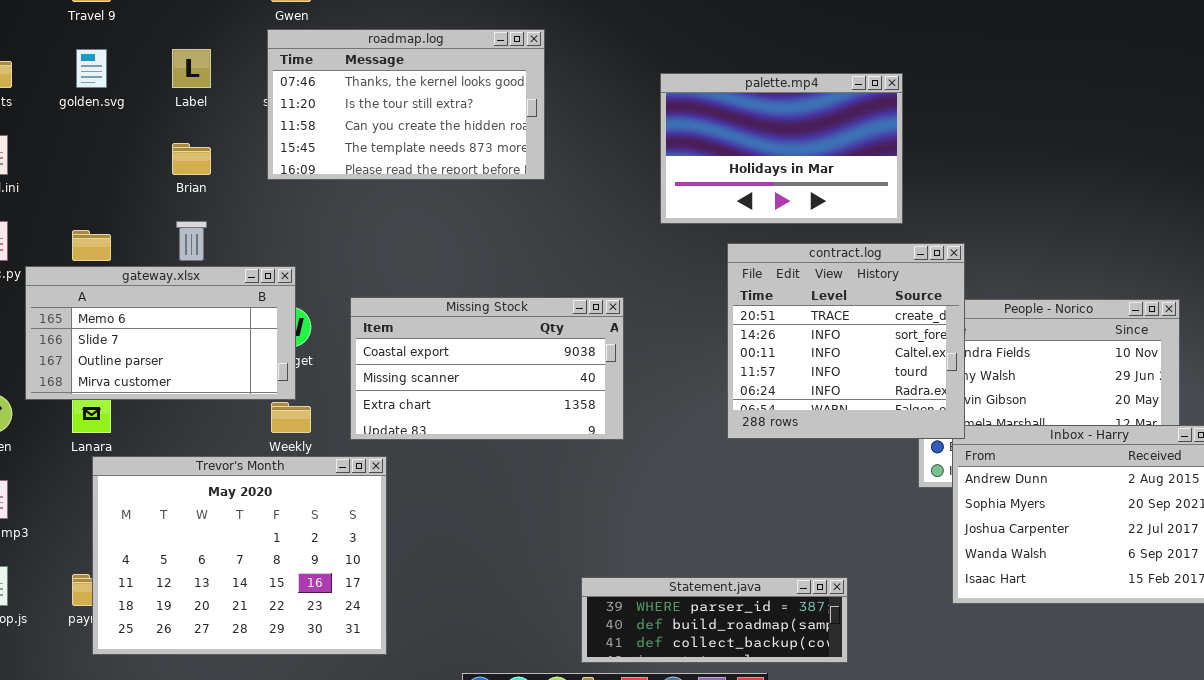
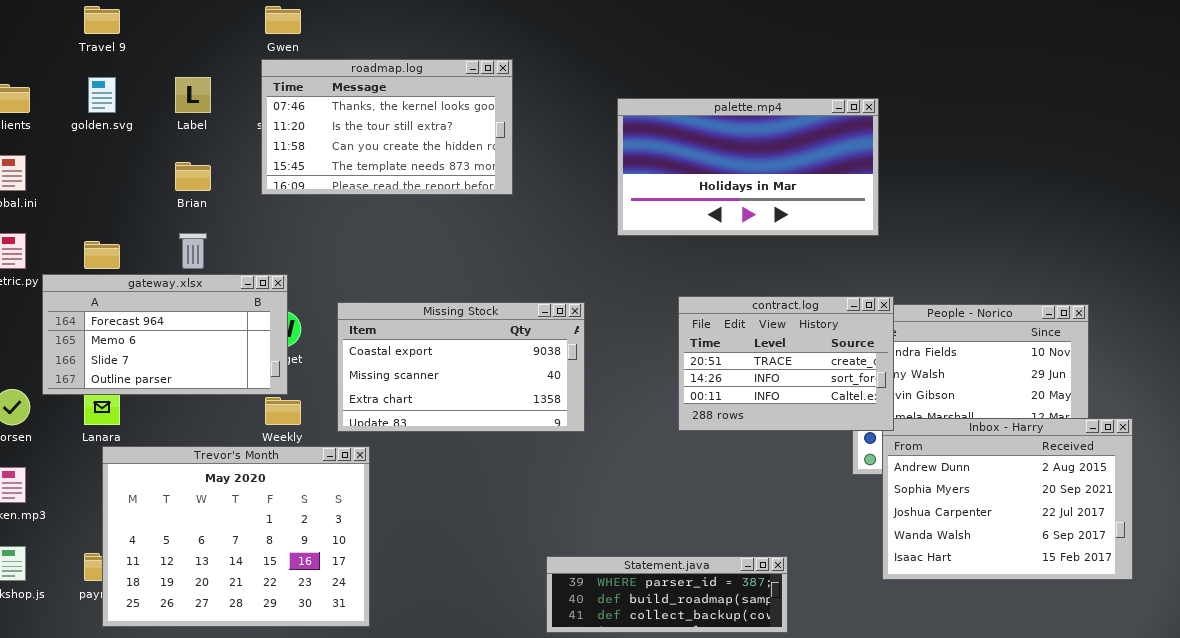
palette.mp4: [660,73,903,224] -> [617,98,879,236], resized
contract.log: [727,243,965,439] -> [678,296,894,431], resized
gateway.xlsx: [25,266,296,400] -> [42,274,288,395], scrolled up 1 row

